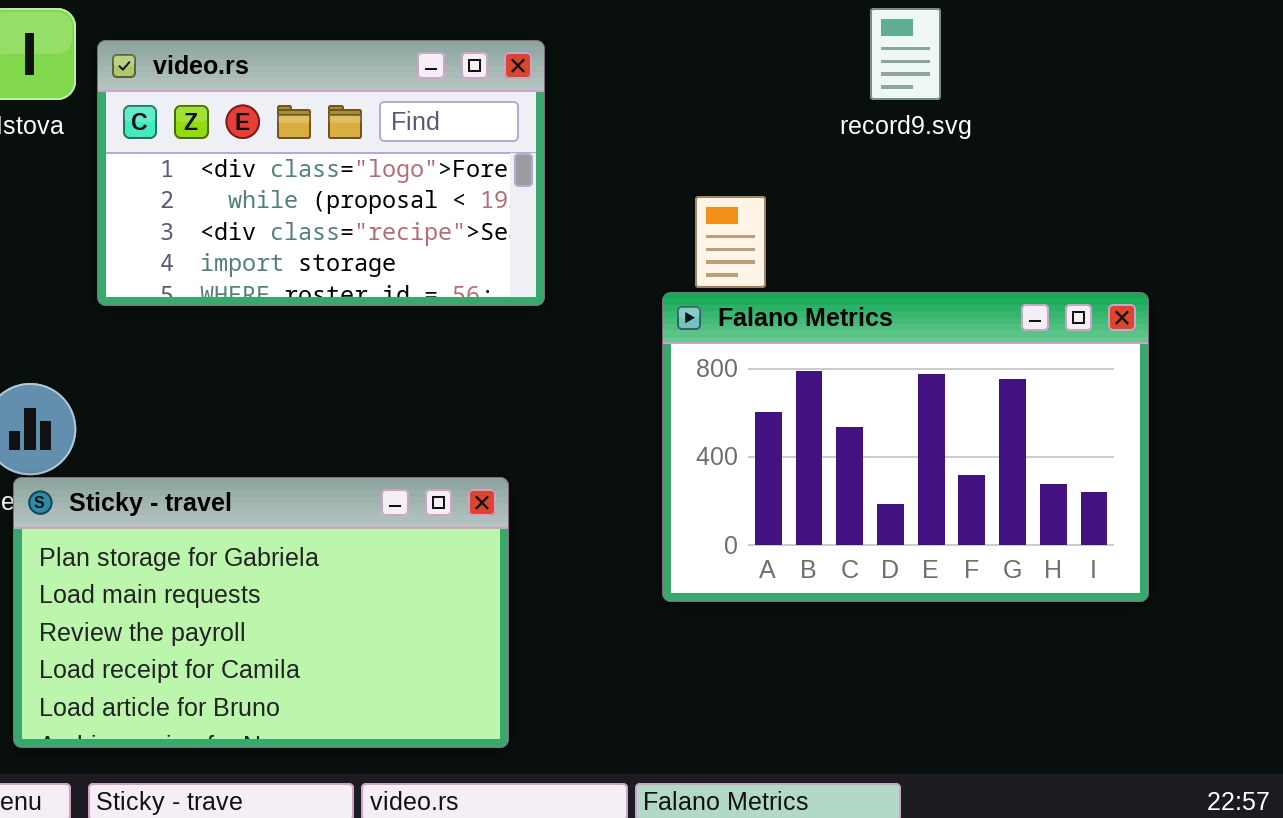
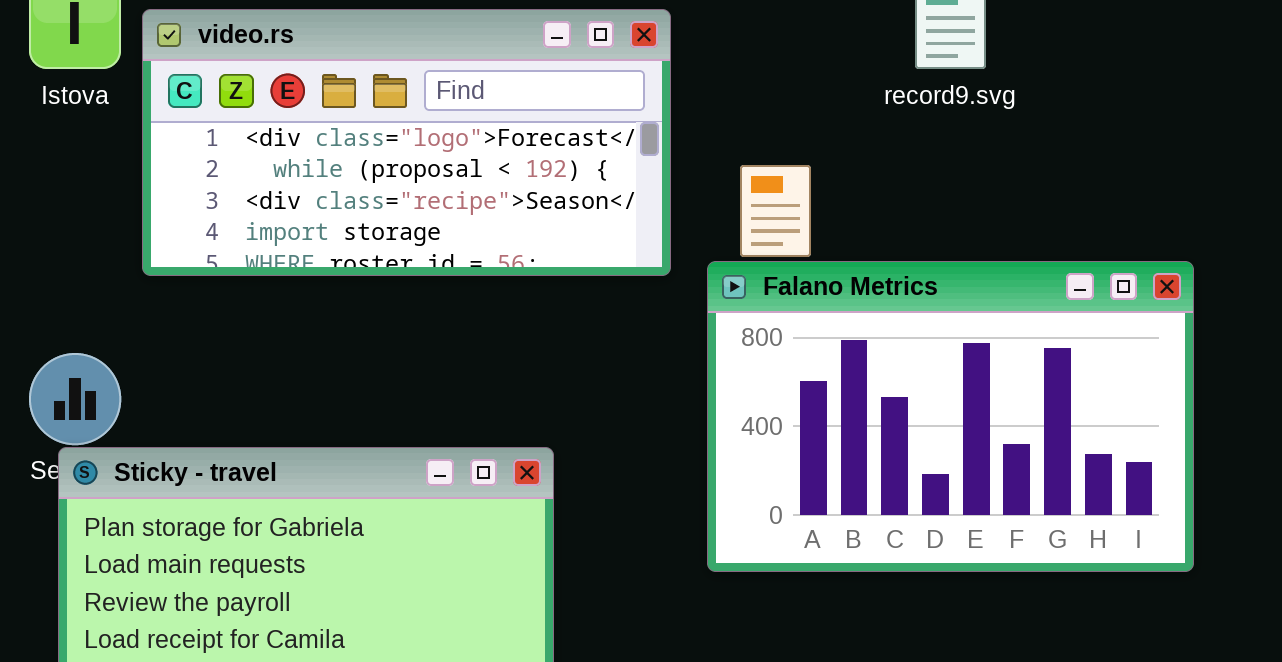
video.rs: [97,40,545,306] -> [142,9,671,276], resized

